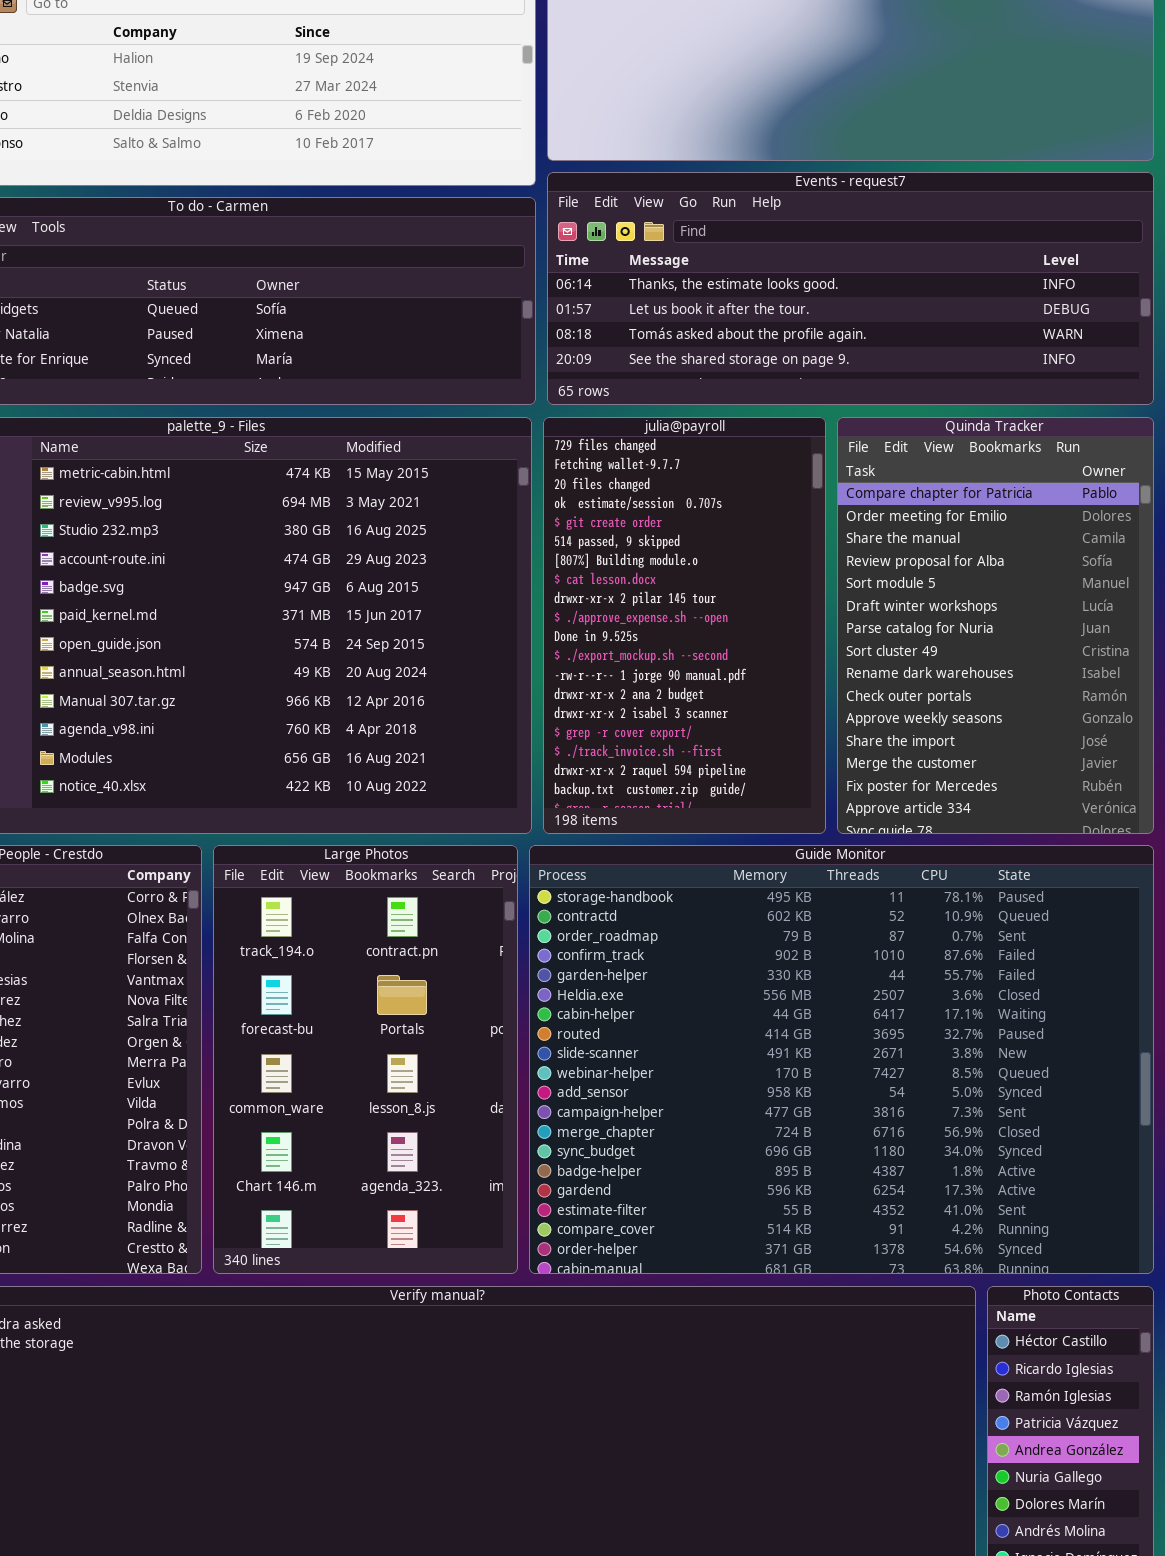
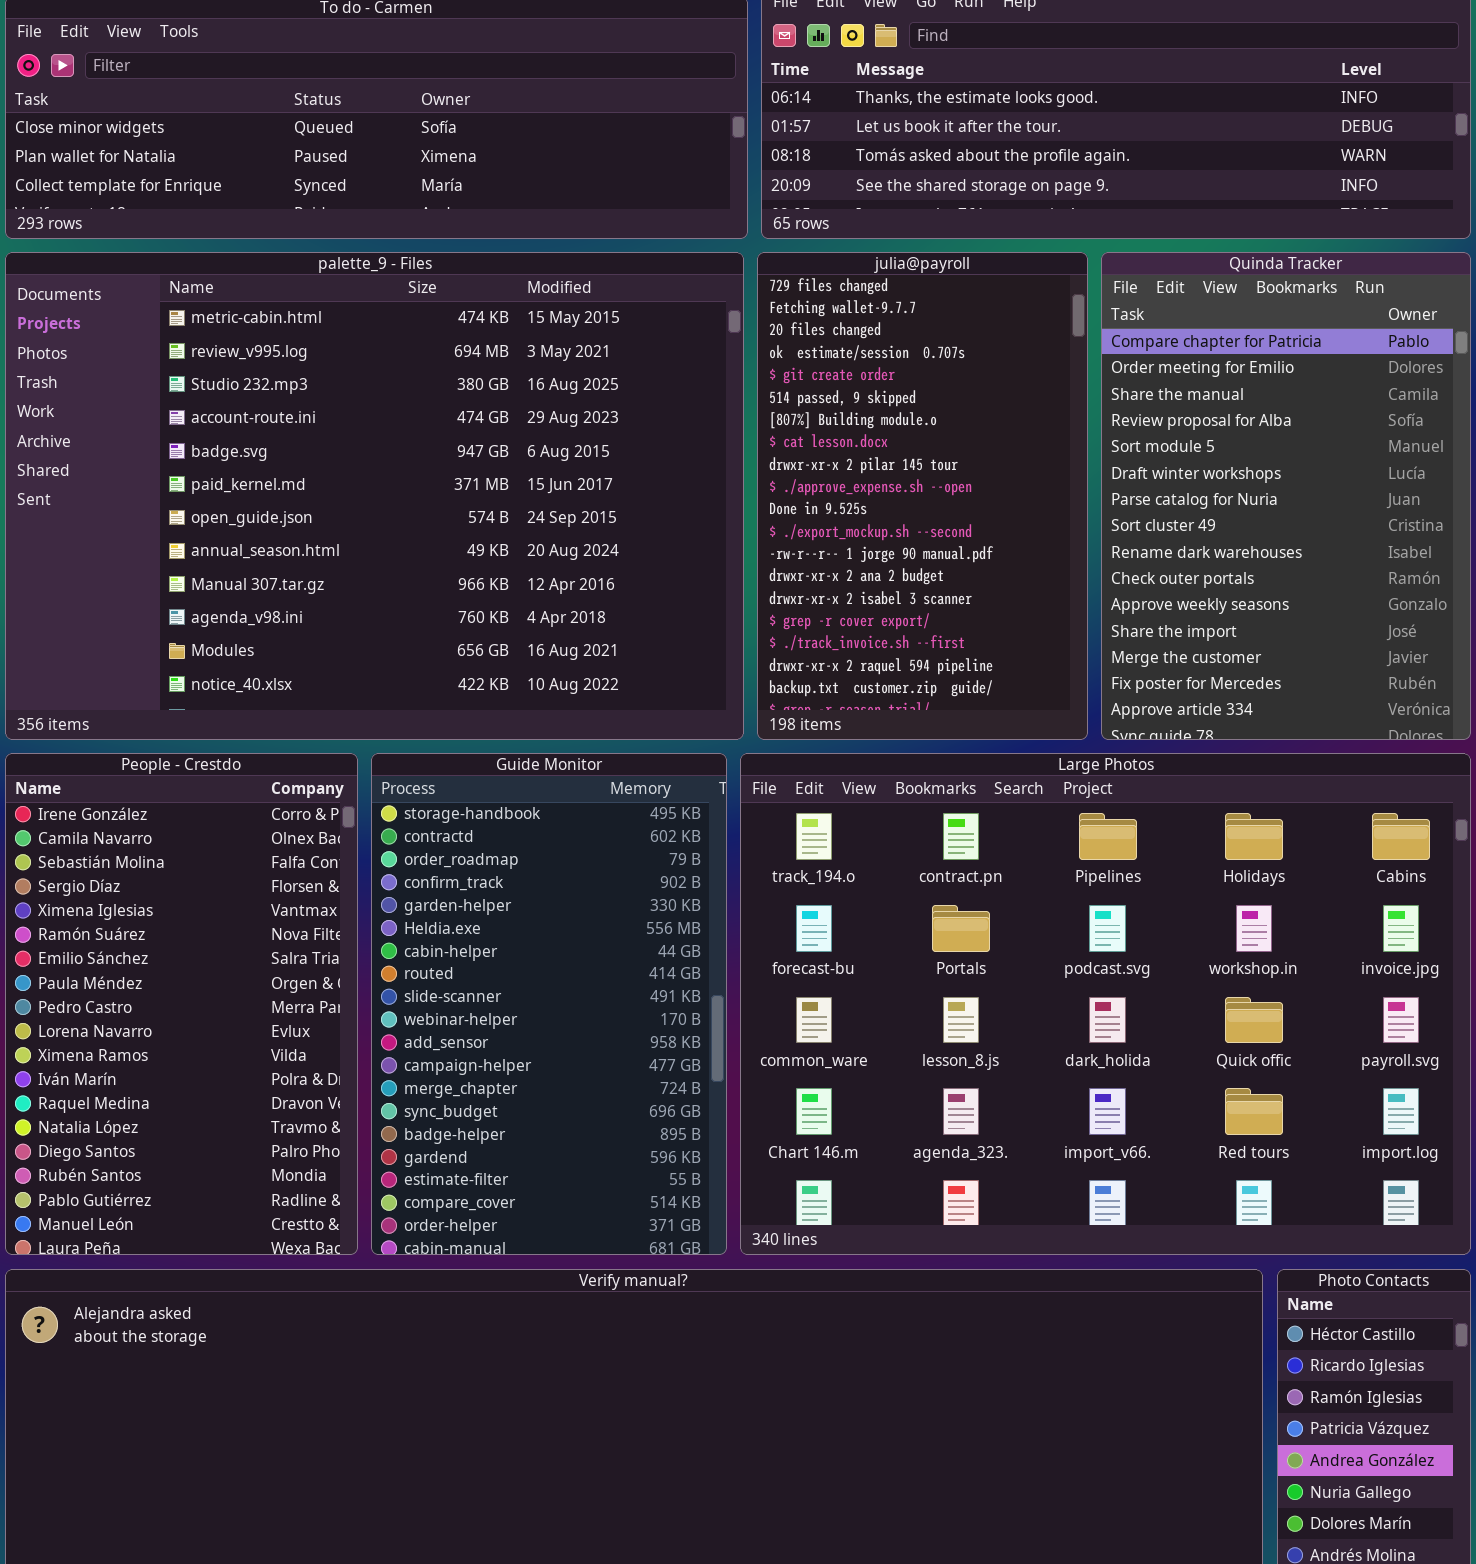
Large Photos: [213,845,518,1274] -> [740,753,1471,1255], moved, resized
Guide Monitor: [529,845,1154,1274] -> [371,753,727,1255], moved, resized

